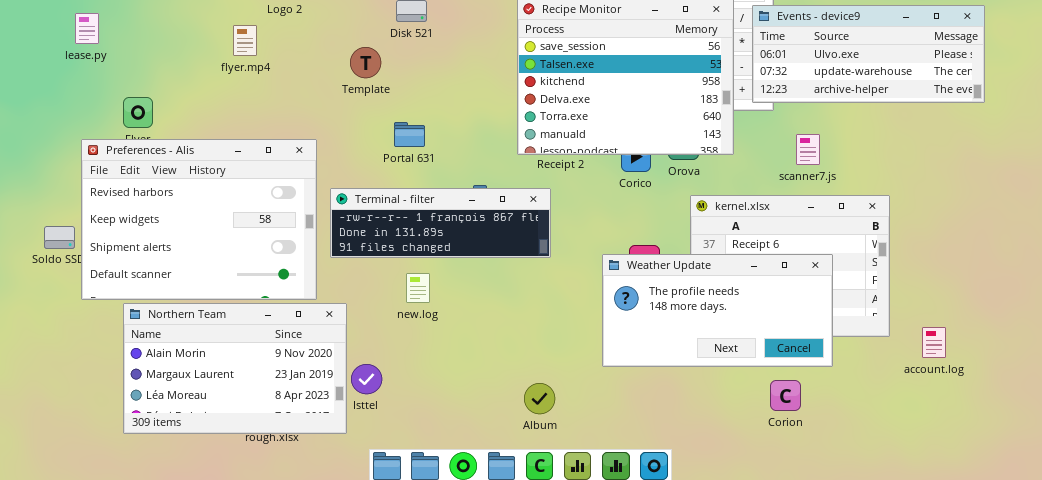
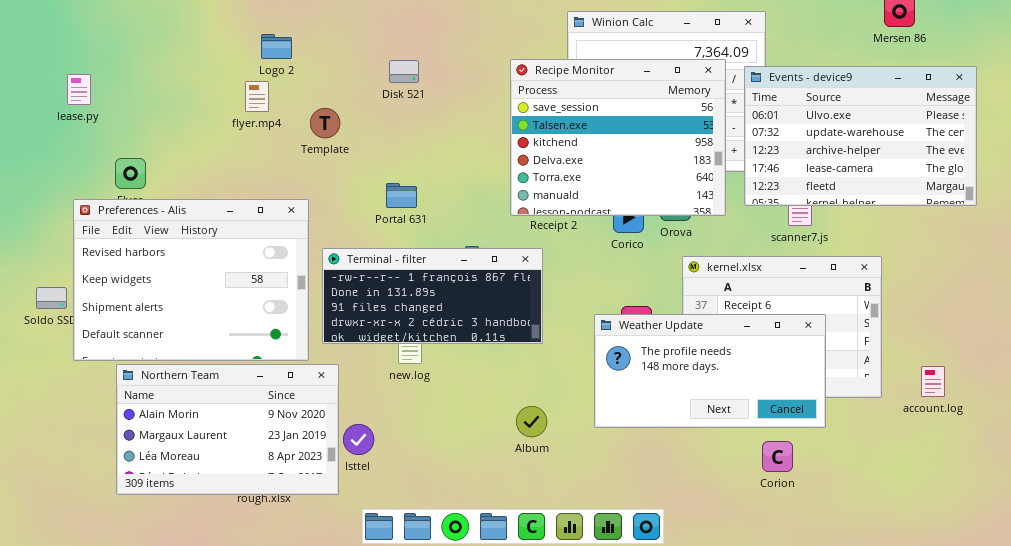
Events - device9: [752,5,985,103] -> [744,66,977,206], resized
flyer.mp4: [233,25,257,56] -> [245,81,269,112], moved
Template: [350,47,381,78] -> [310,108,340,138], moved
Terminal - filter: [330,188,551,258] -> [322,248,543,344], resized
account.log: [922,327,946,358] -> [921,366,945,397], moved
Album: [524,383,555,414] -> [516,406,547,437], moved

